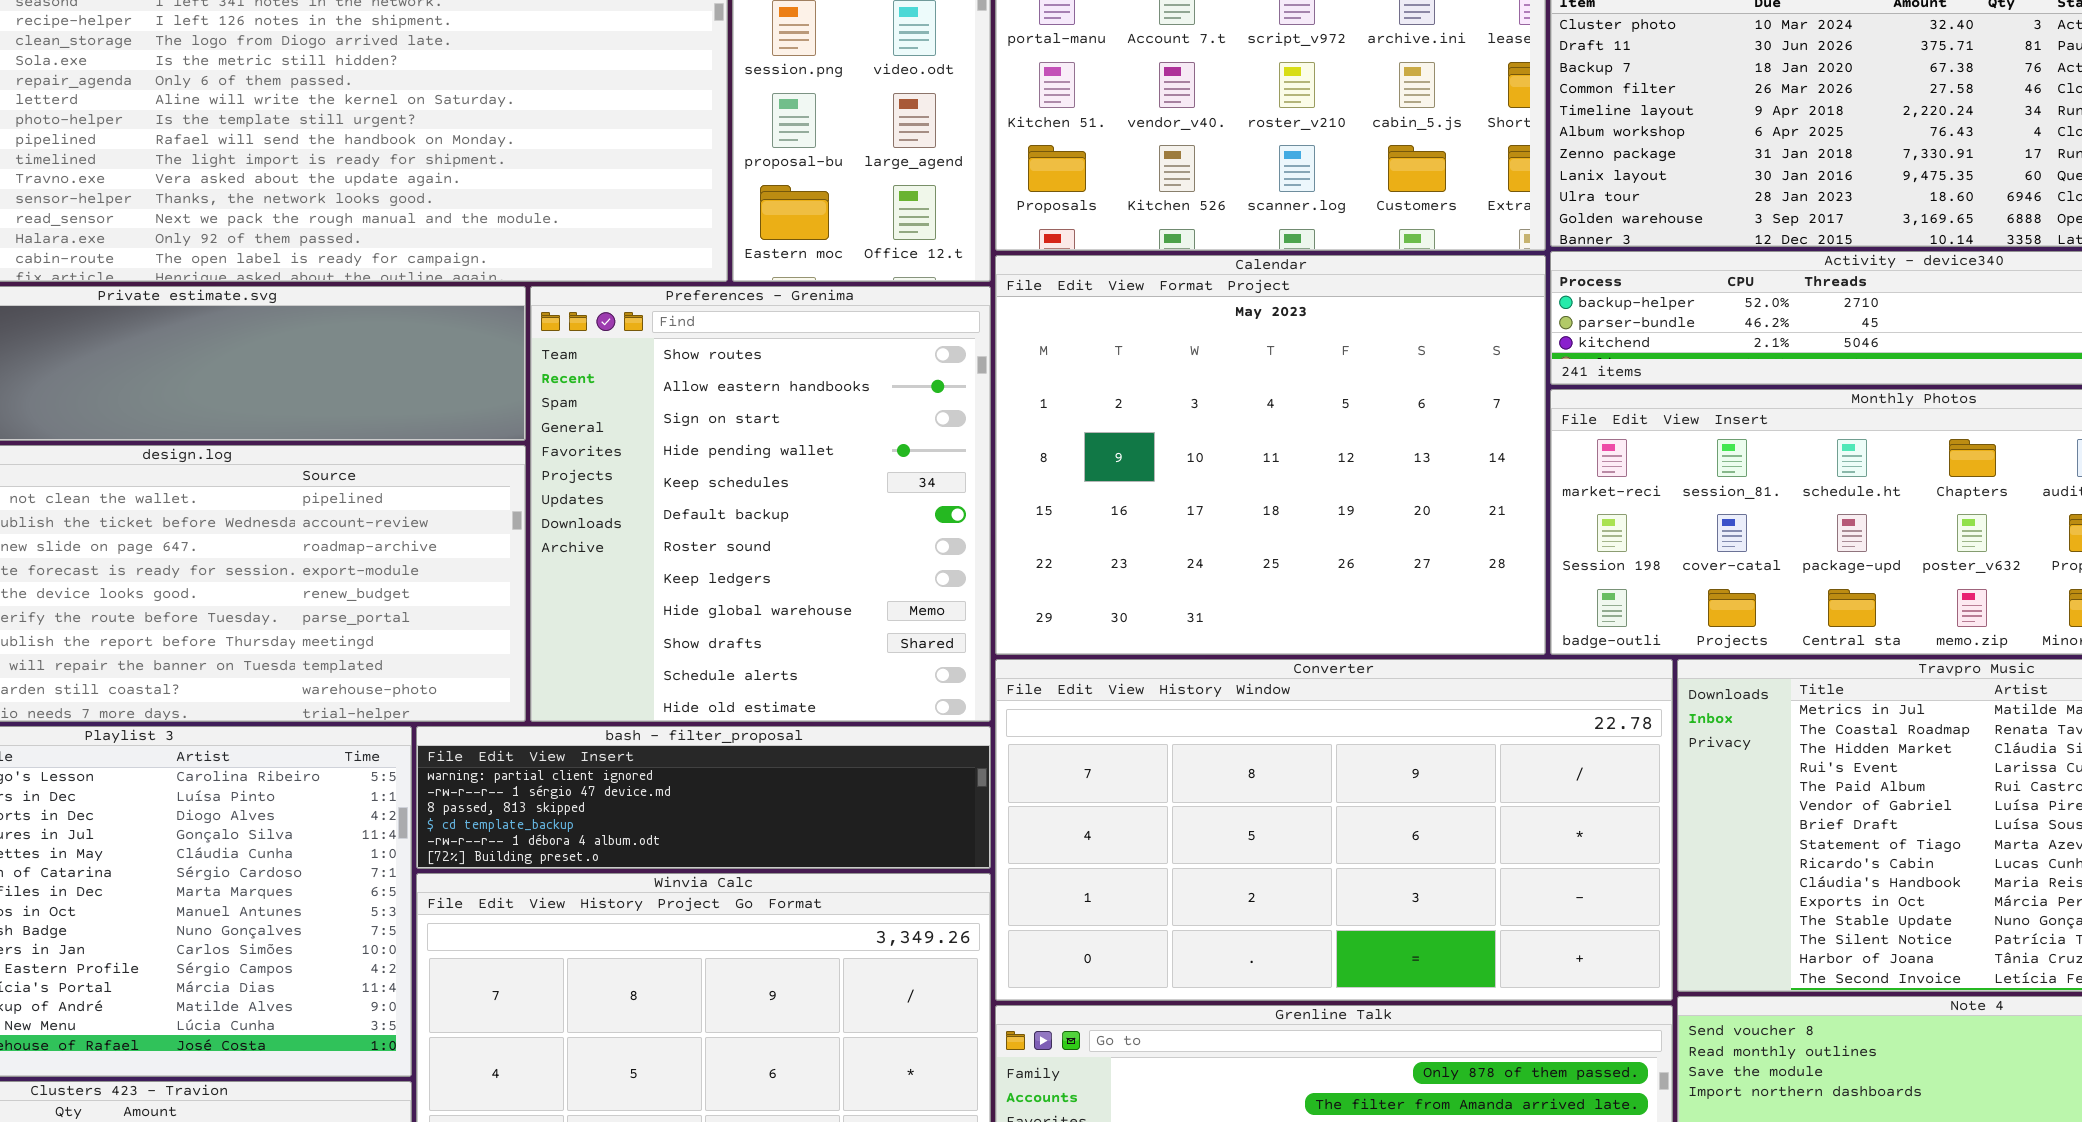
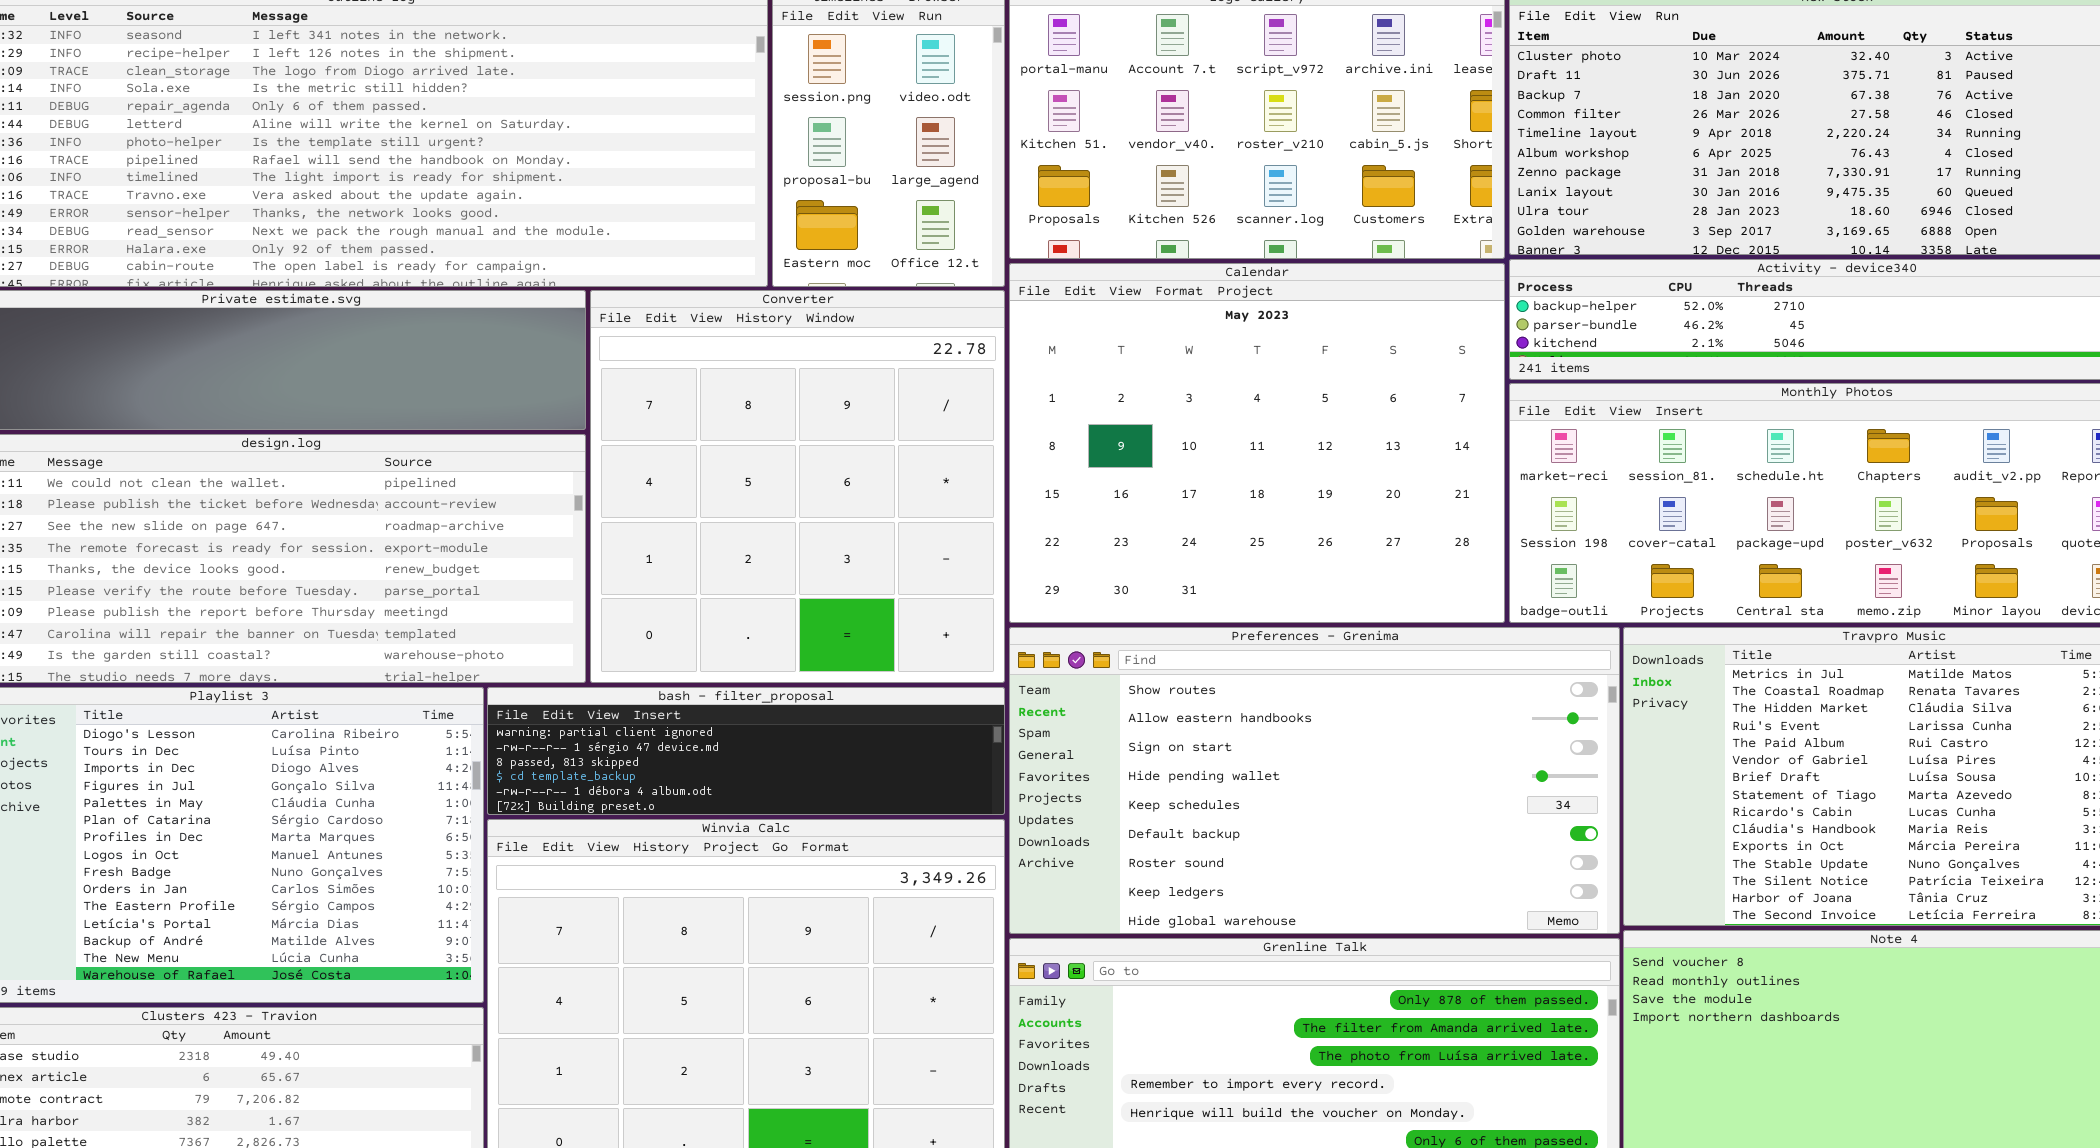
Preferences - Grenima: [530,286,991,722] -> [1009,627,1620,934], moved, resized
Converter: [995,659,1673,1001] -> [590,290,1005,683], moved, resized

